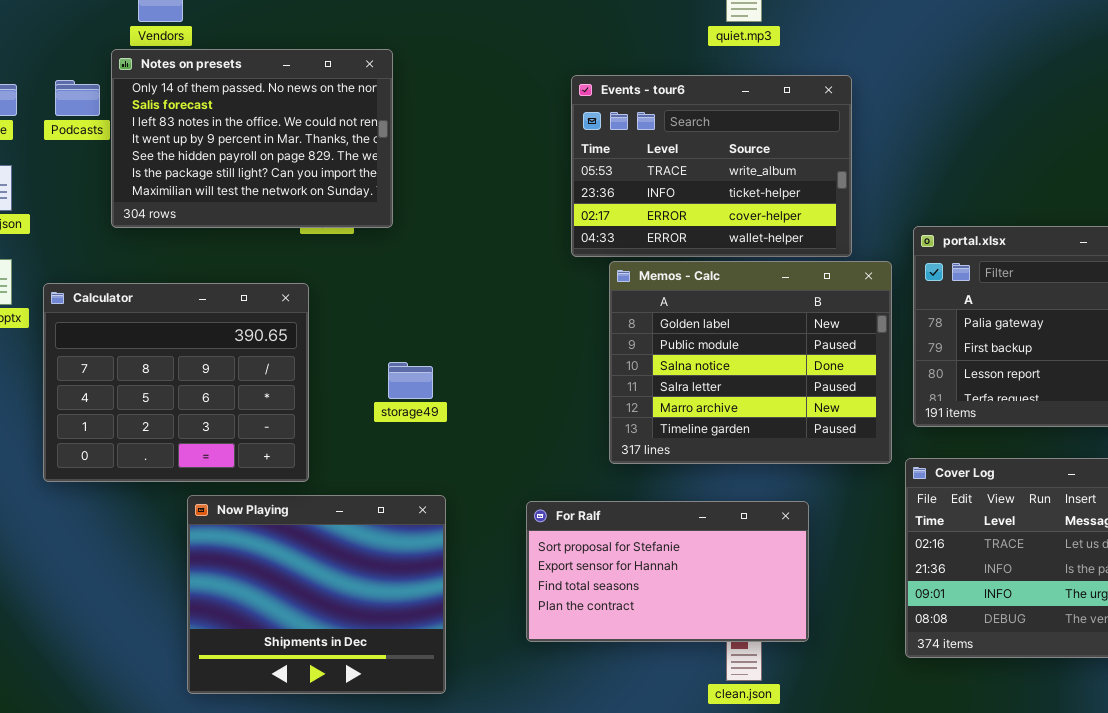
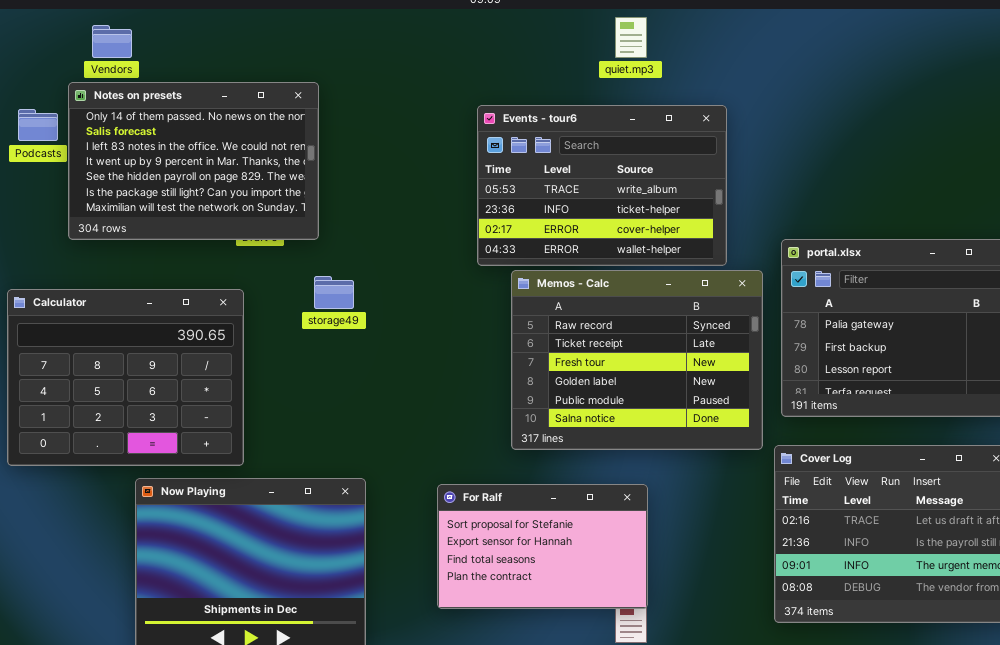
Memos - Calc: [609,261,892,464] -> [511,270,763,450], scrolled up 3 rows
storage49: [388,362,433,399] -> [314,276,354,309], moved
For Ralf: [526,501,809,642] -> [437,484,648,609], resized

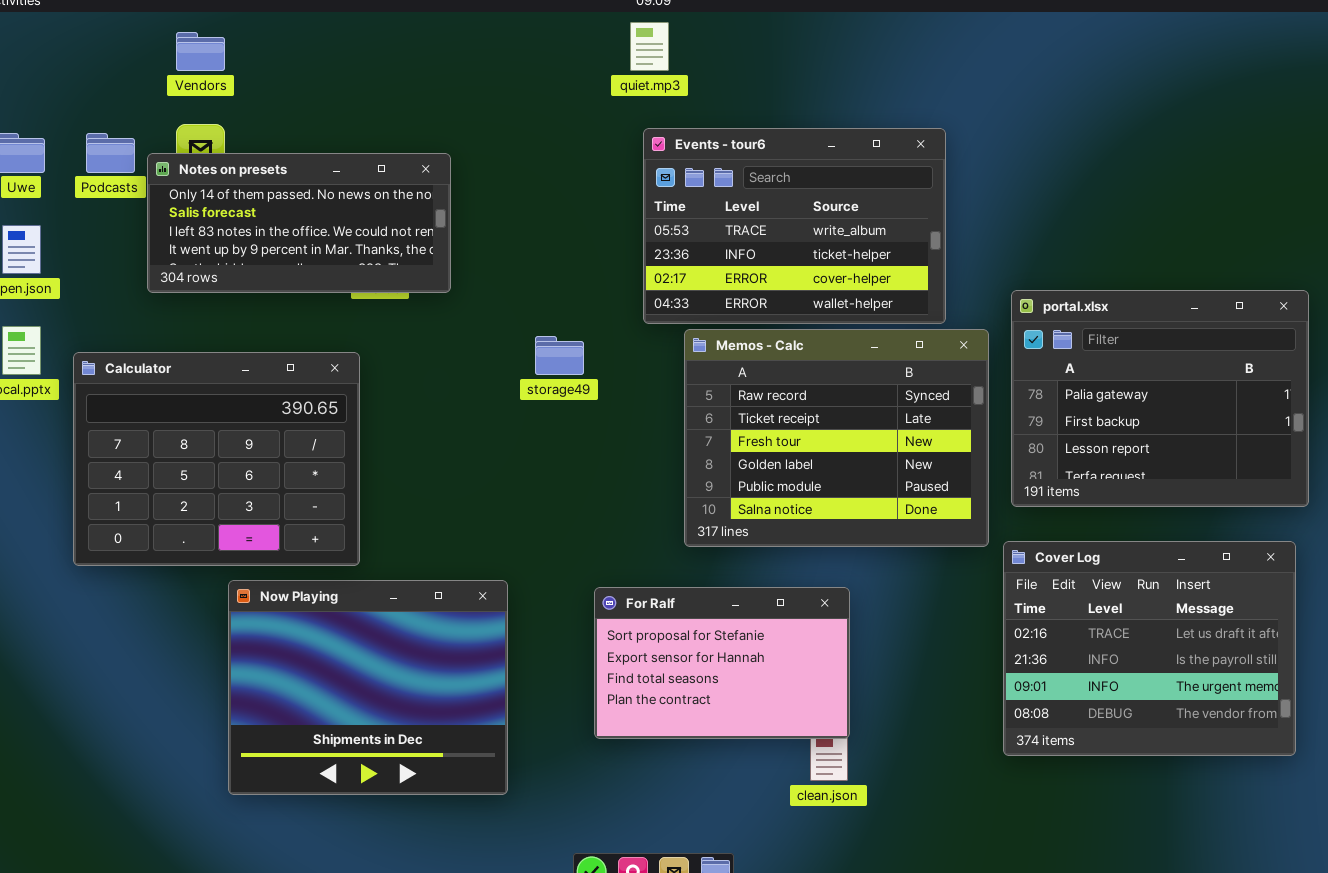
quiet.mp3: [615,17,647,58] -> [630,22,669,71], moved
Notes on presets: [68,82,319,240] -> [147,153,451,293], resized
storage49: [314,276,354,309] -> [535,336,584,375], moved

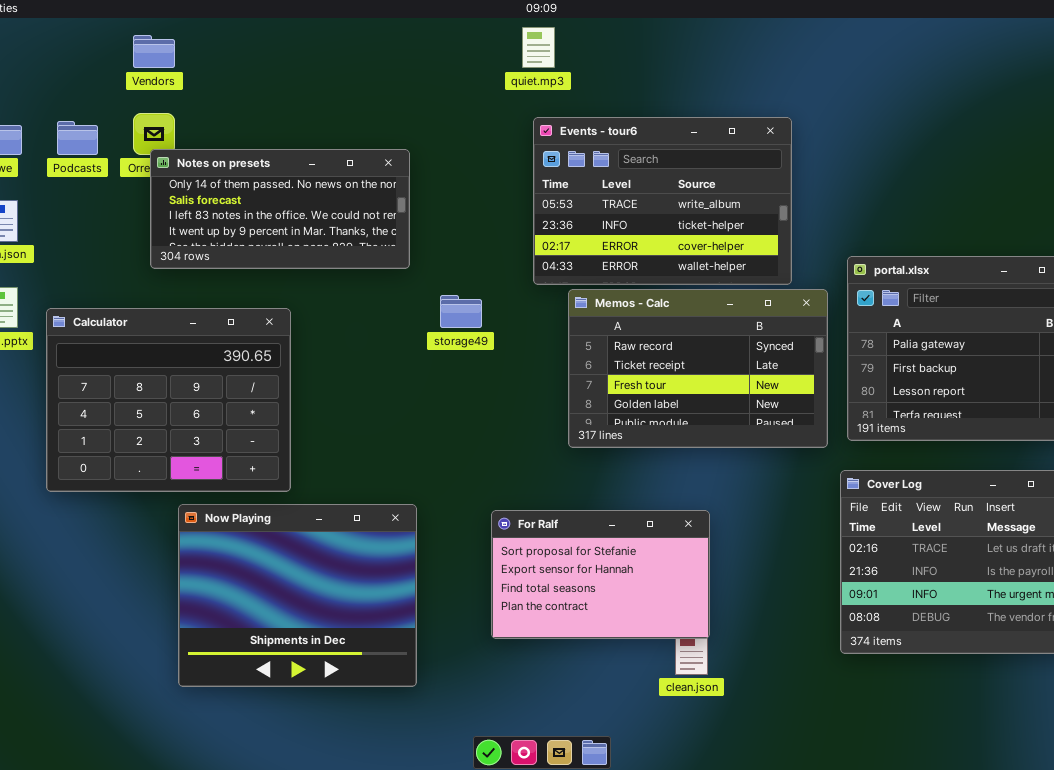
Notes on presets: [147,153,451,293] -> [150,149,410,269], moved
Memos - Calc: [684,329,989,547] -> [568,289,828,448], resized

